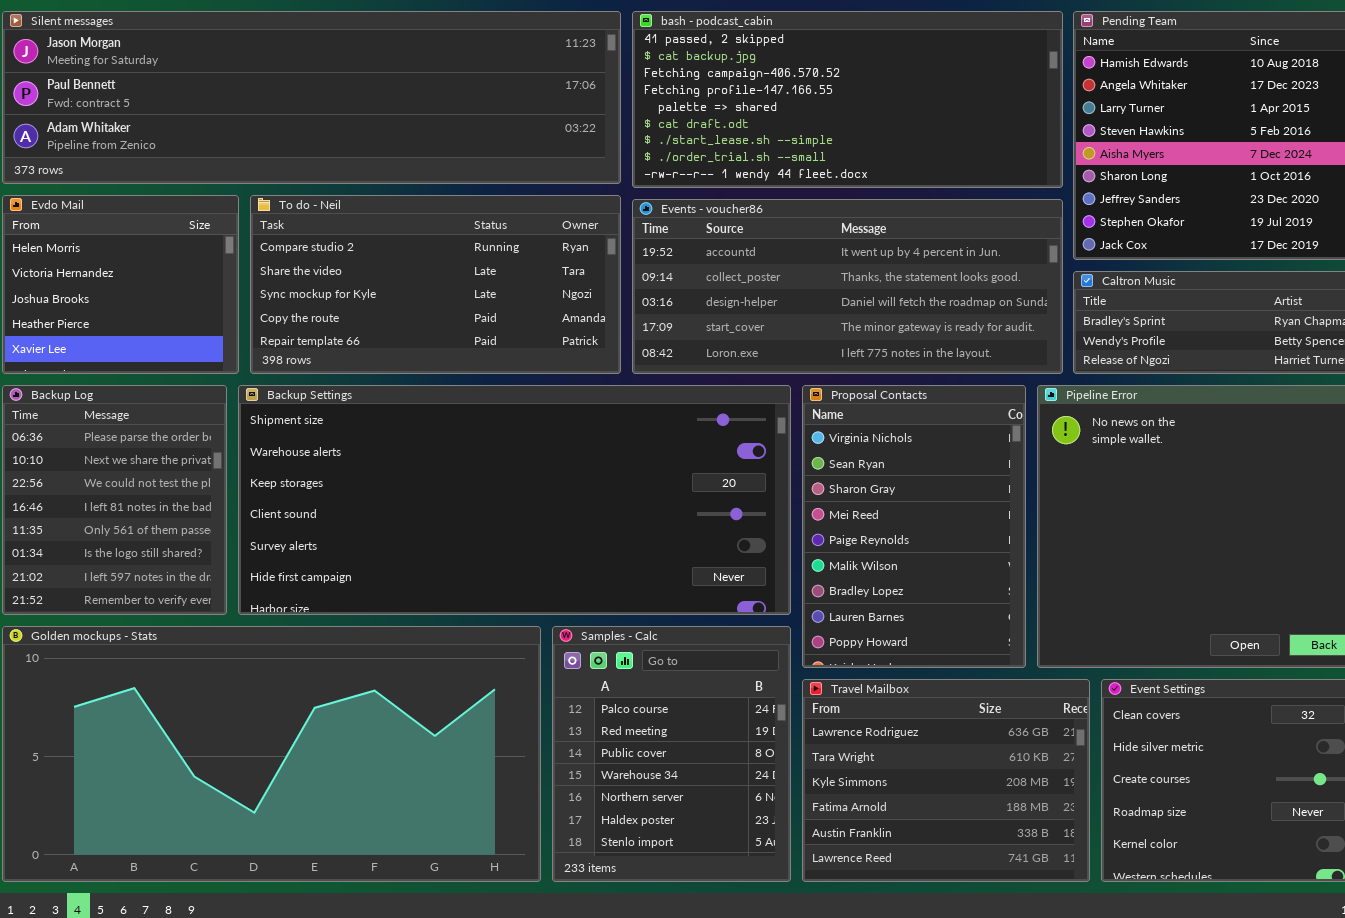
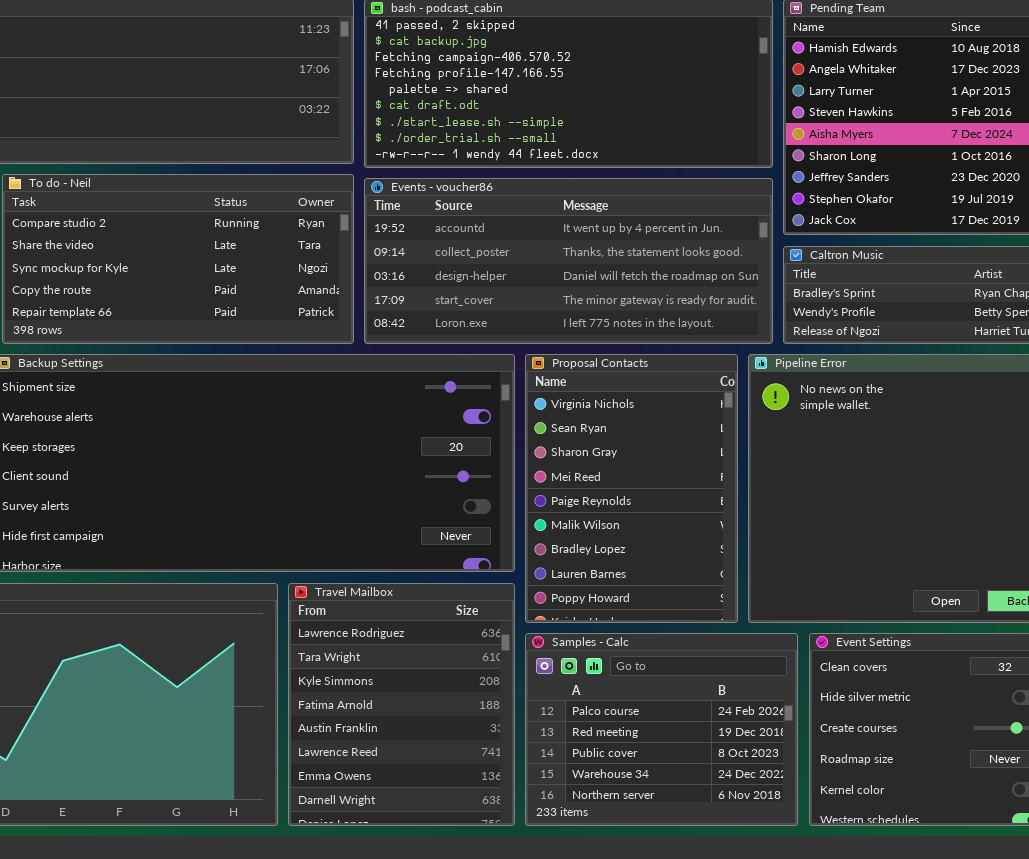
Samples - Calc: [552,626,791,882] -> [525,633,798,826], moved, resized
Travel Mailbox: [802,679,1090,882] -> [288,583,515,826], moved, resized

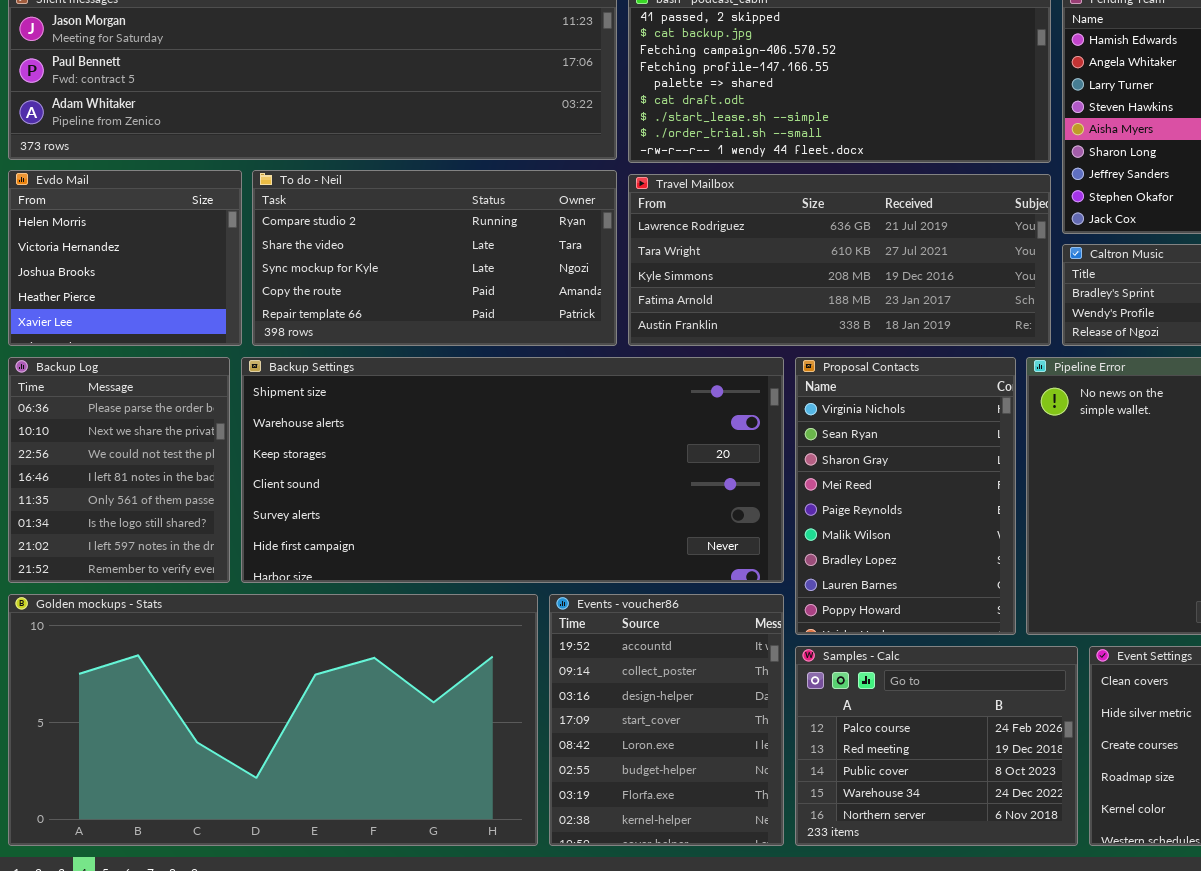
Events - voucher86: [364,178,773,344] -> [549,594,784,846], moved, resized
Travel Mailbox: [288,583,515,826] -> [628,174,1051,346], moved, resized

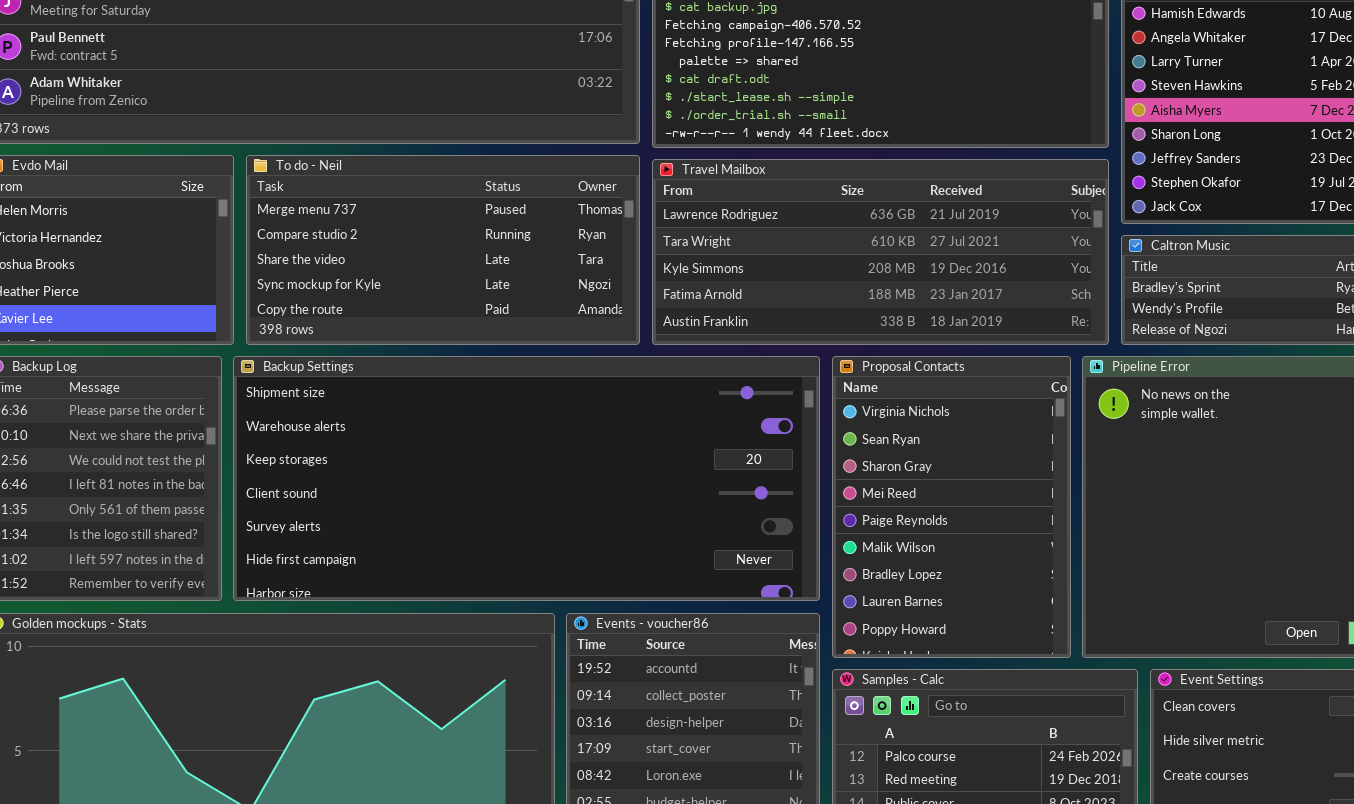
To do - Neil: [252,170,617,346] -> [246,155,640,345], scrolled up 1 row

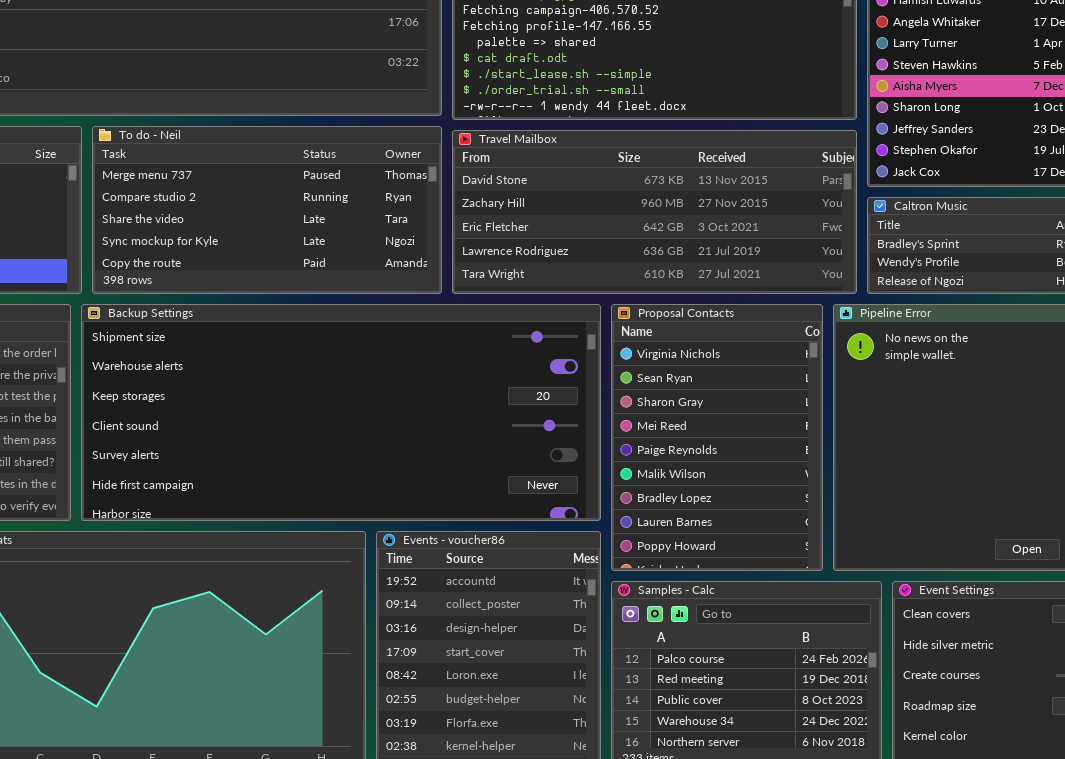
Travel Mailbox: [652,159,1109,345] -> [452,130,857,294], scrolled up 3 rows

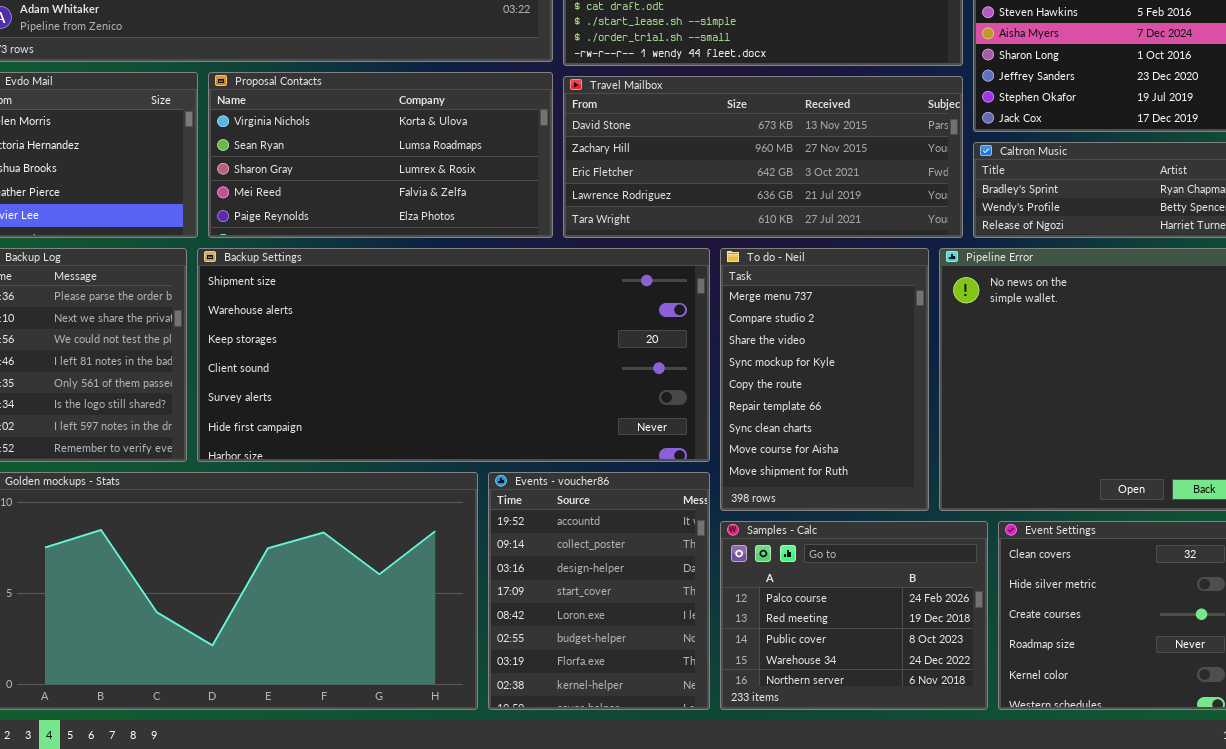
To do - Neil: [92,126,442,294] -> [720,248,929,511], moved, resized
Proposal Contacts: [611,304,823,571] -> [208,72,553,238], moved, resized

